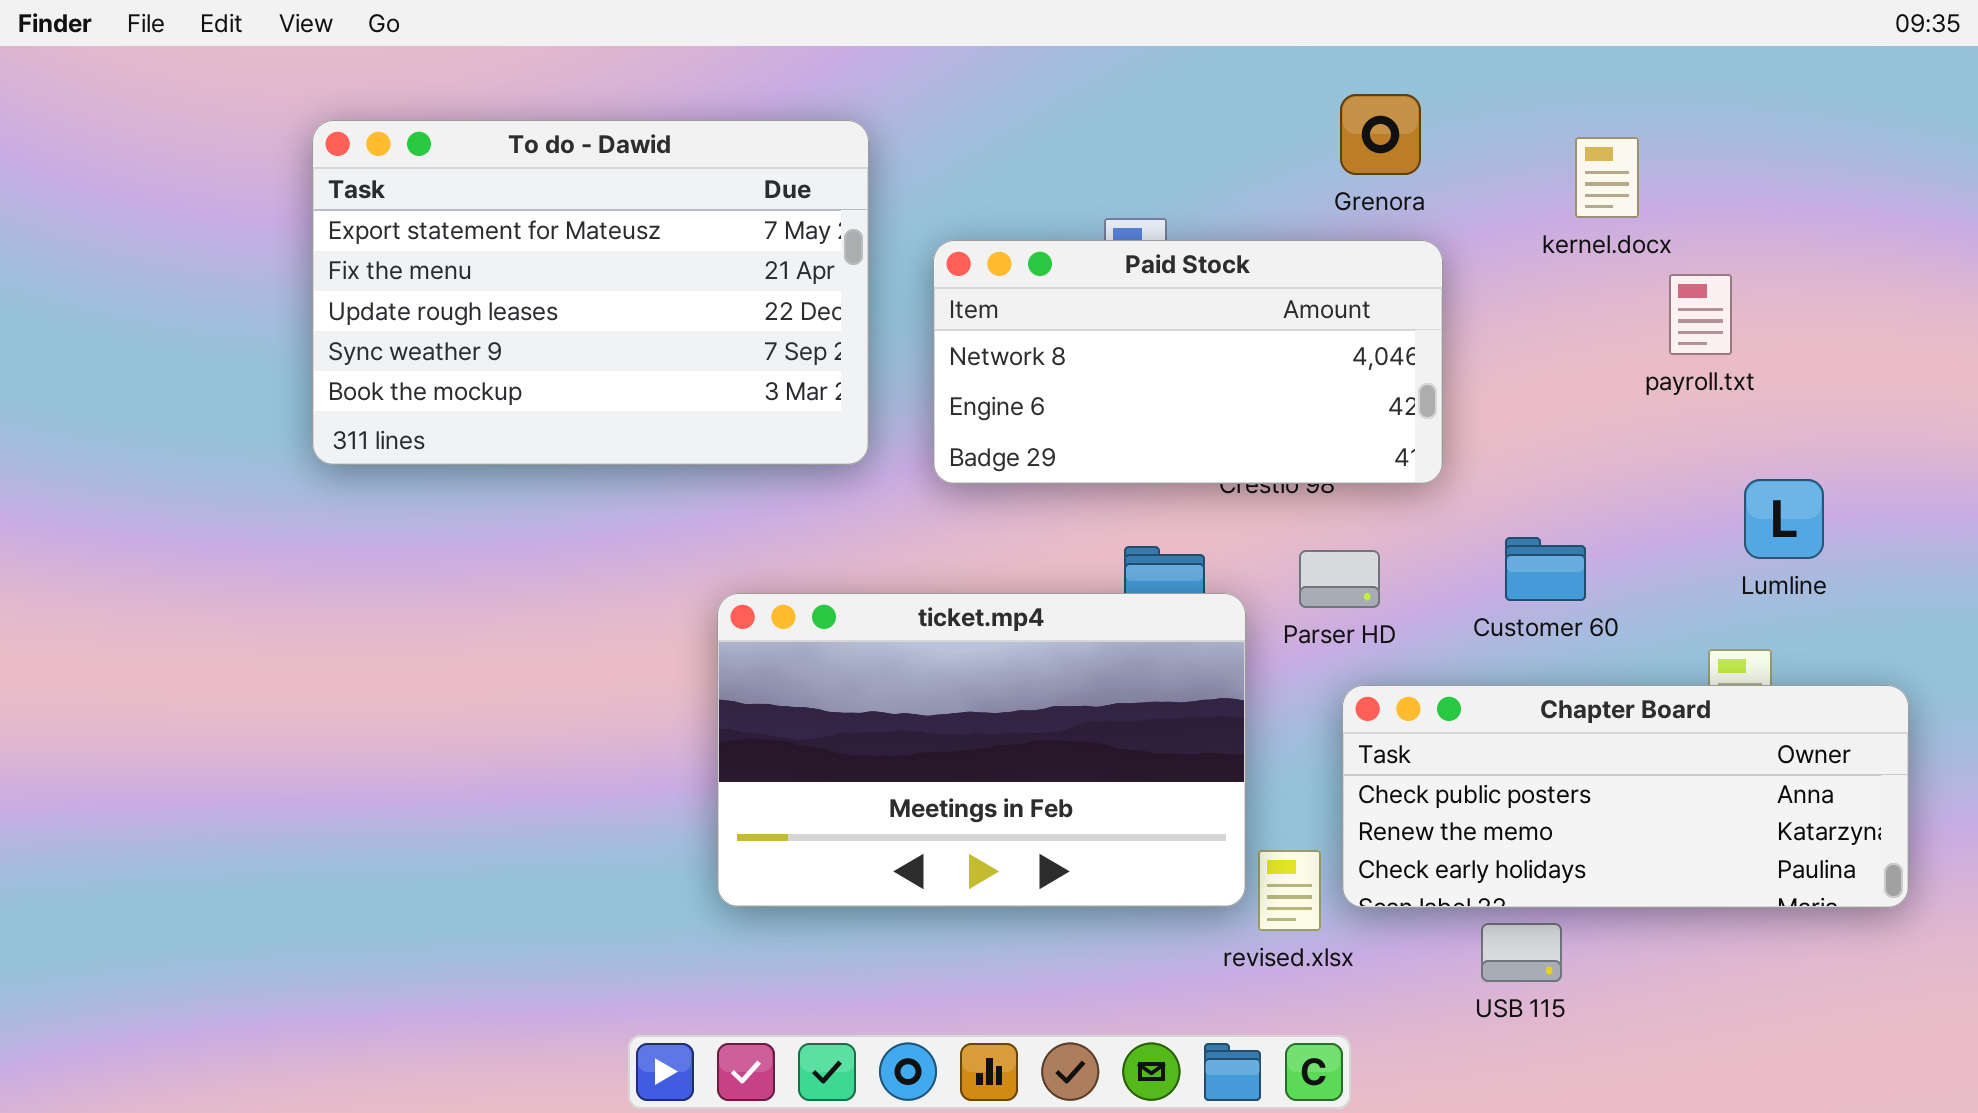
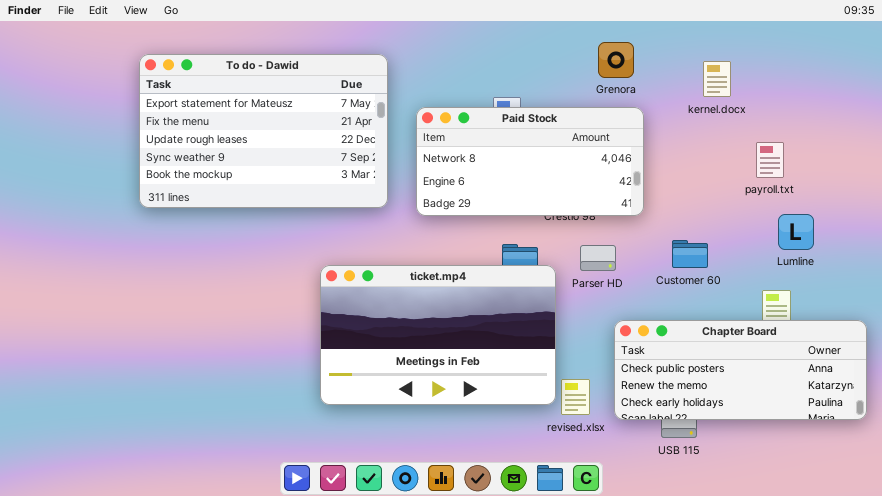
payroll.txt: [1669,274,1732,355] -> [756,142,784,178], moved
Chapter Board: [1342,685,1909,908] -> [614,320,867,420], moved

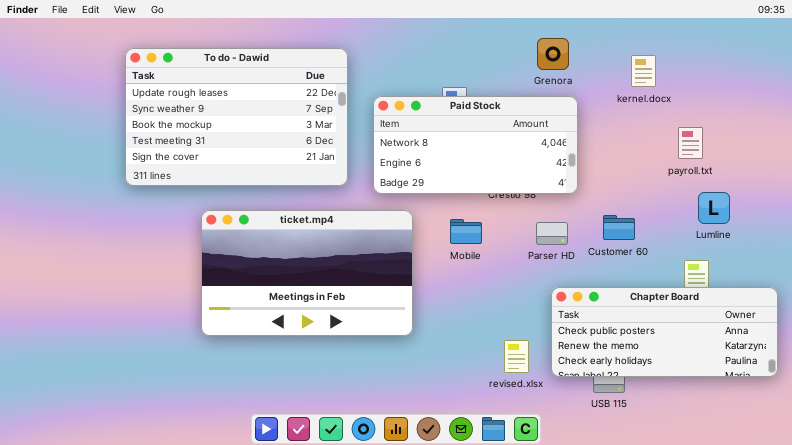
To do - Dawid: [139,54,388,208] -> [125,48,348,186], scrolled down 2 rows
Parser HD: [580,245,616,271] -> [536,222,568,245], moved
ticket.mp4: [320,265,556,405] -> [201,210,413,336], moved

